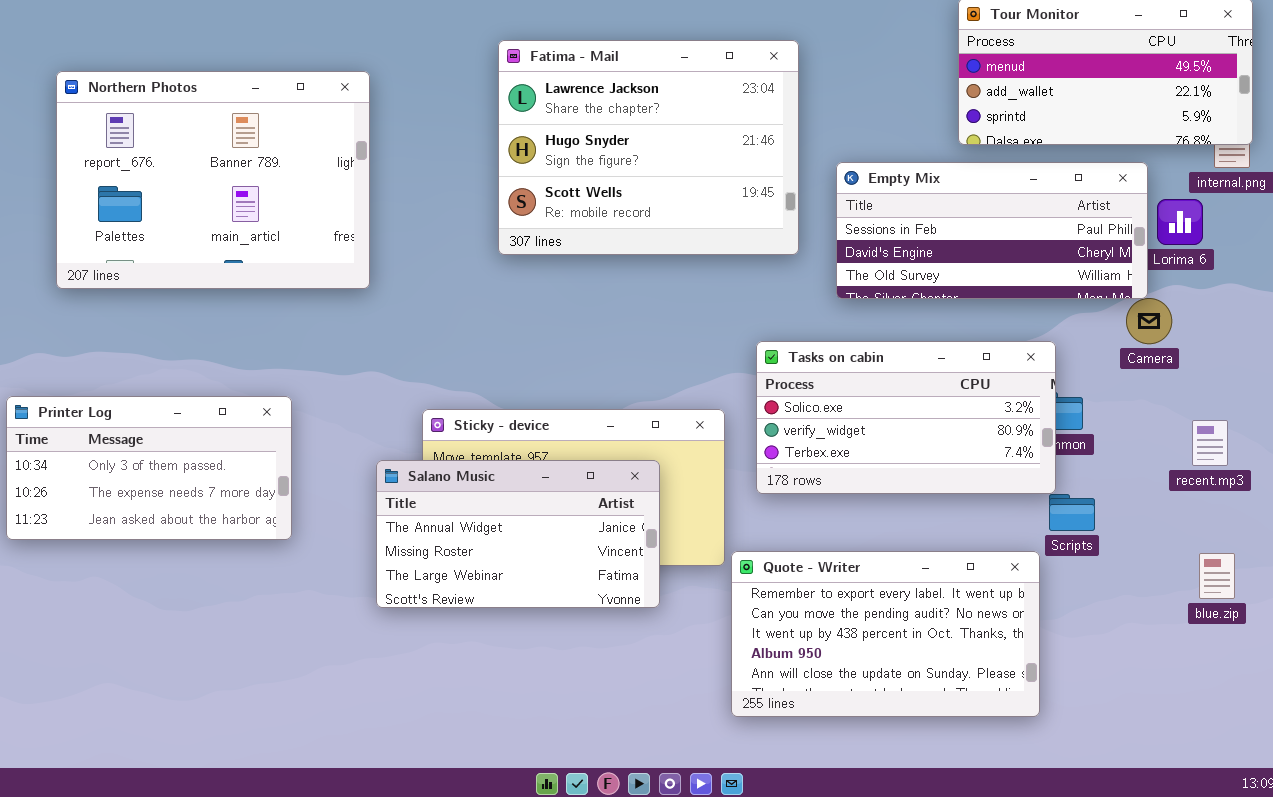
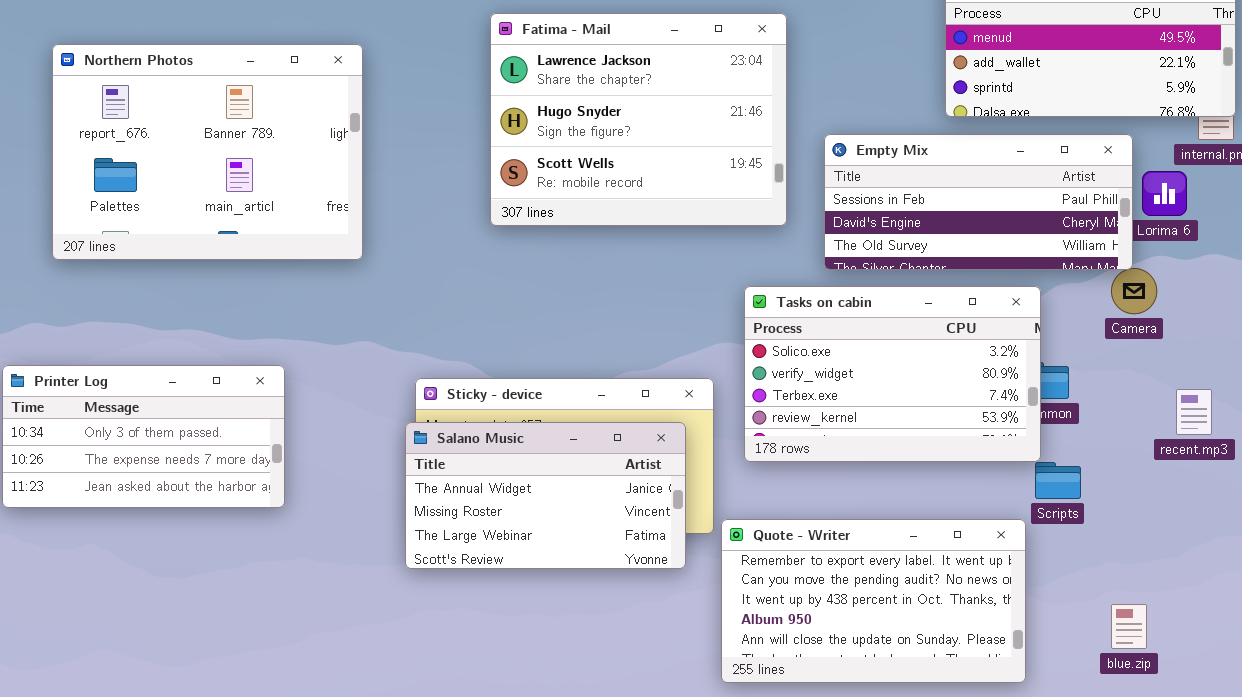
Tasks on cabin: [756,341,1056,494] -> [744,286,1041,462], resized
Salano Music: [376,460,660,608] -> [405,422,686,569], moved
blue.zip: [1199,553,1235,599] -> [1111,604,1147,649], moved

